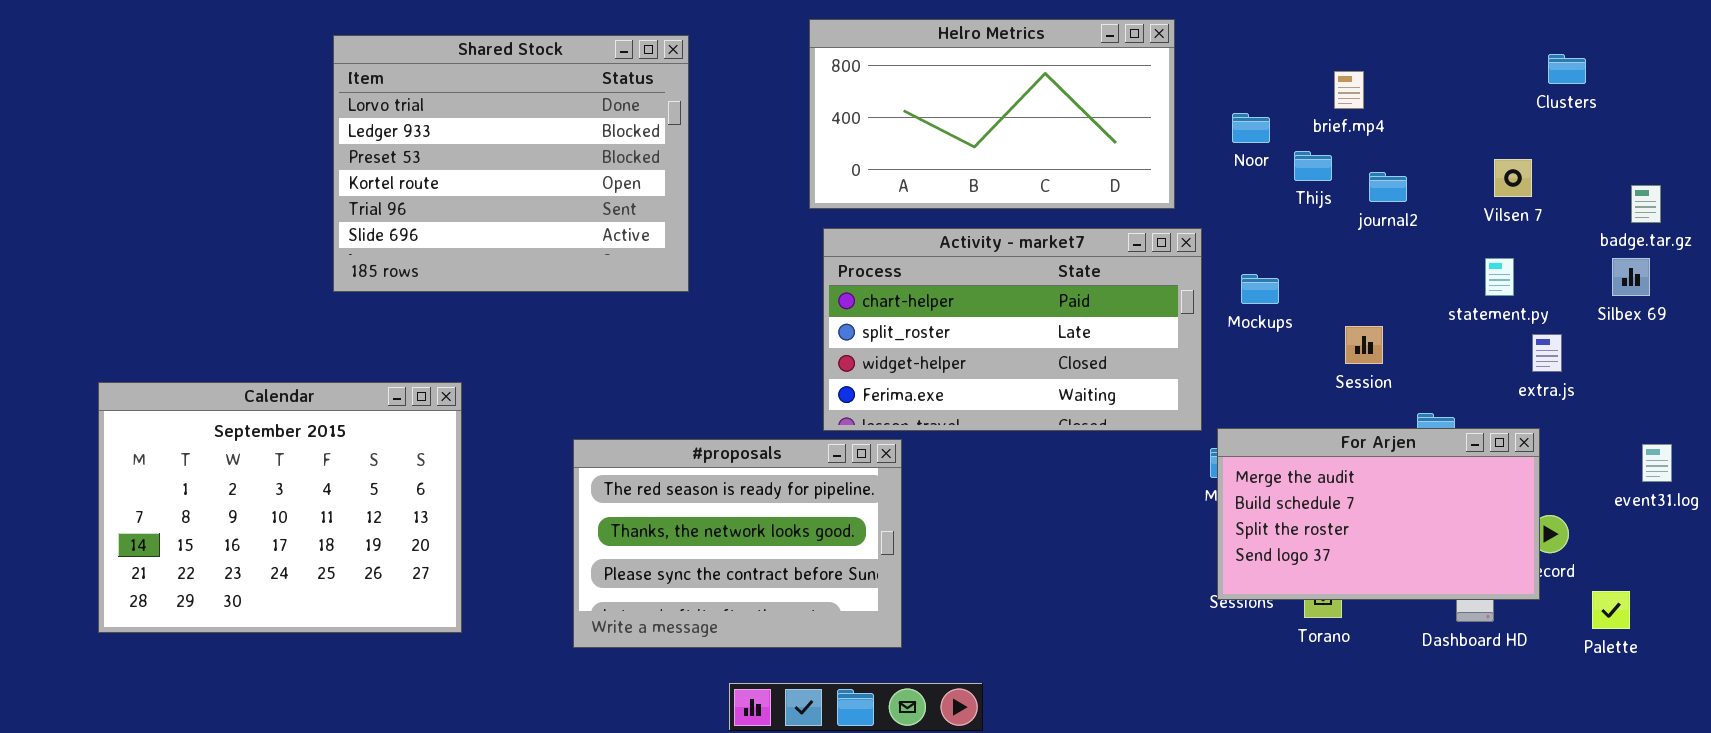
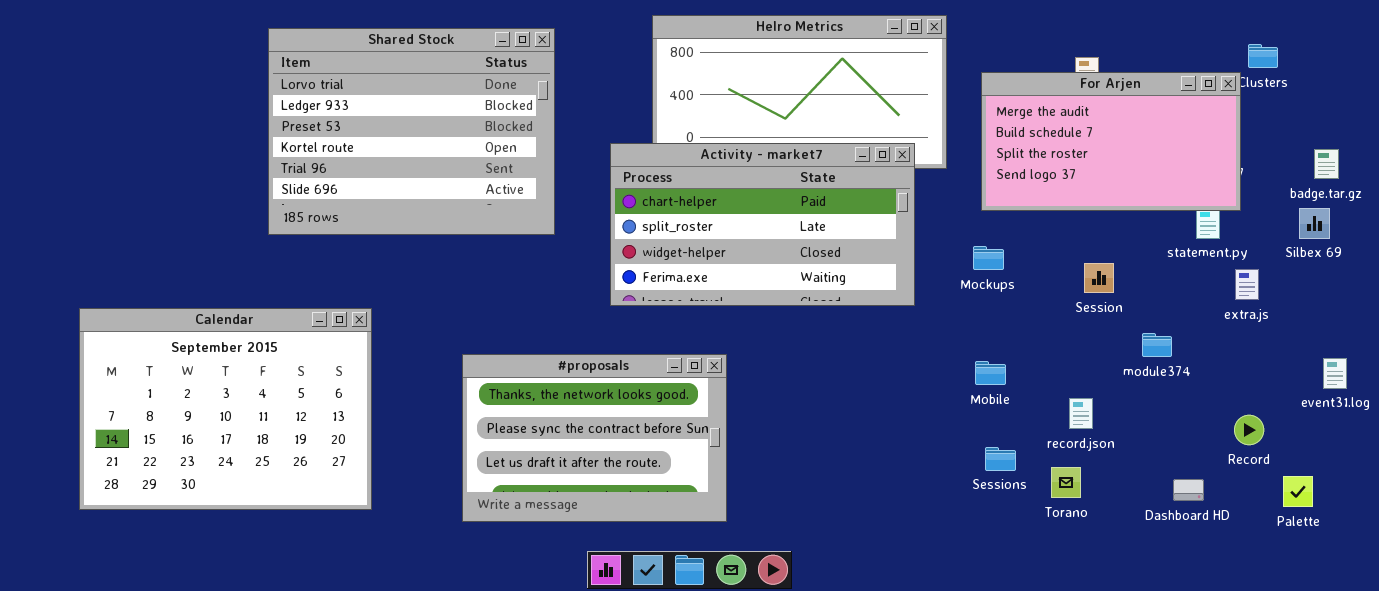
Activity - market7: [823,228,1202,431] -> [610,143,915,306], moved
Mockups: [1241,274,1279,304] -> [973,246,1004,270], moved
For Arjen: [1217,428,1540,600] -> [981,72,1241,211], moved
#proposals: [573,439,902,648] -> [462,354,727,522], scrolled down 1 row

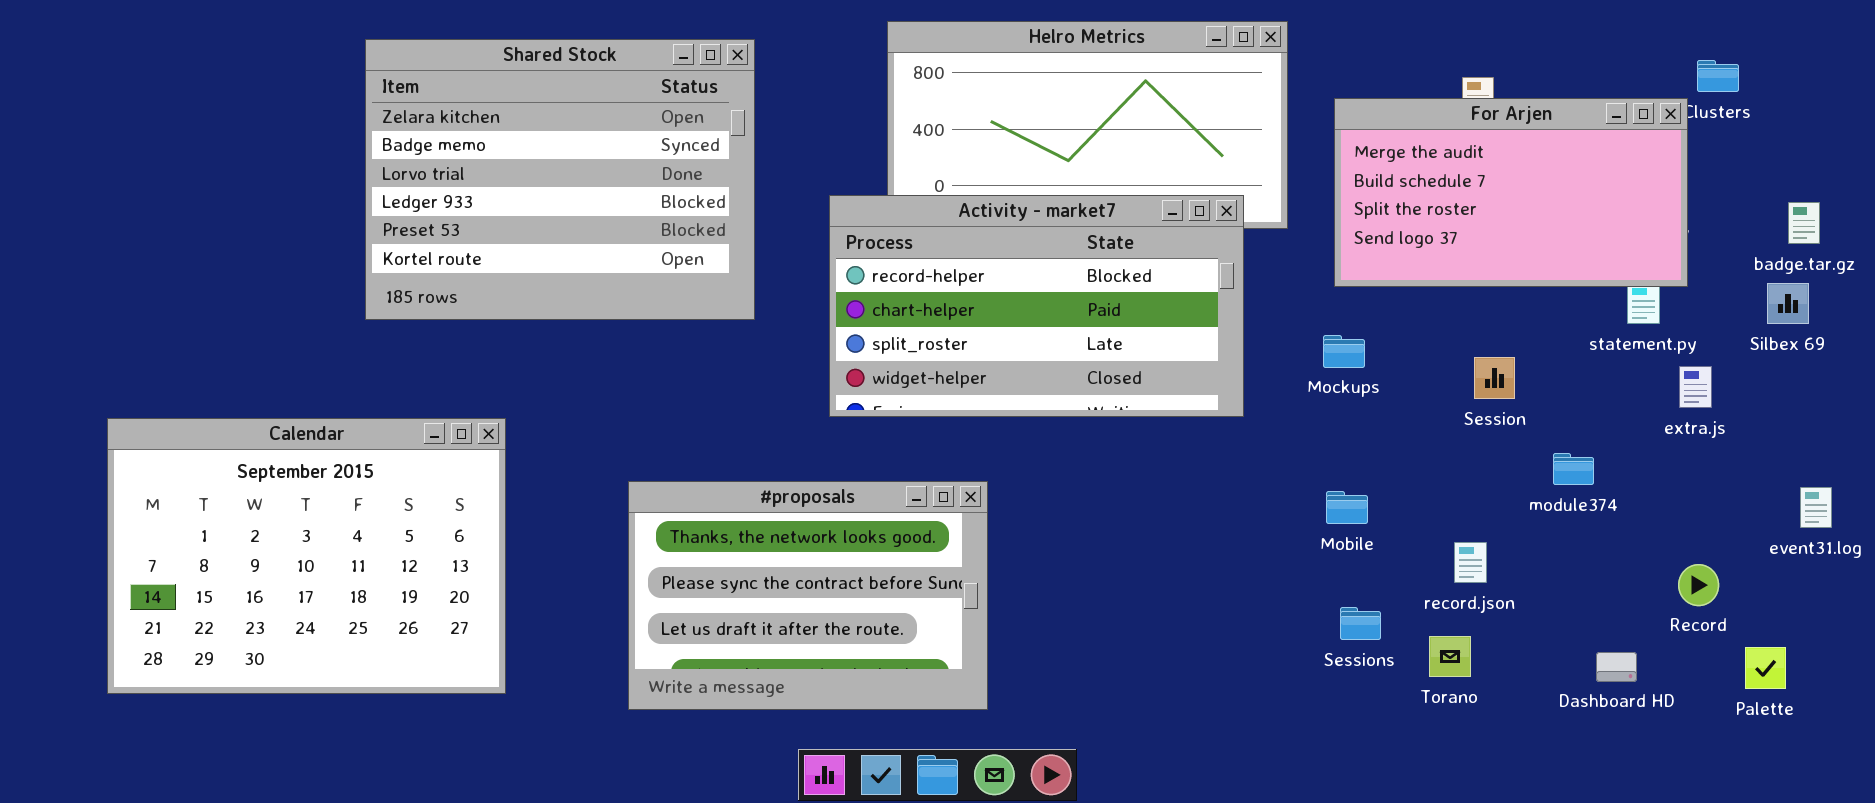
Shared Stock: [268,28,555,235] -> [365,39,755,320], scrolled up 2 rows
Activity - market7: [610,143,915,306] -> [829,195,1244,417], scrolled up 1 row

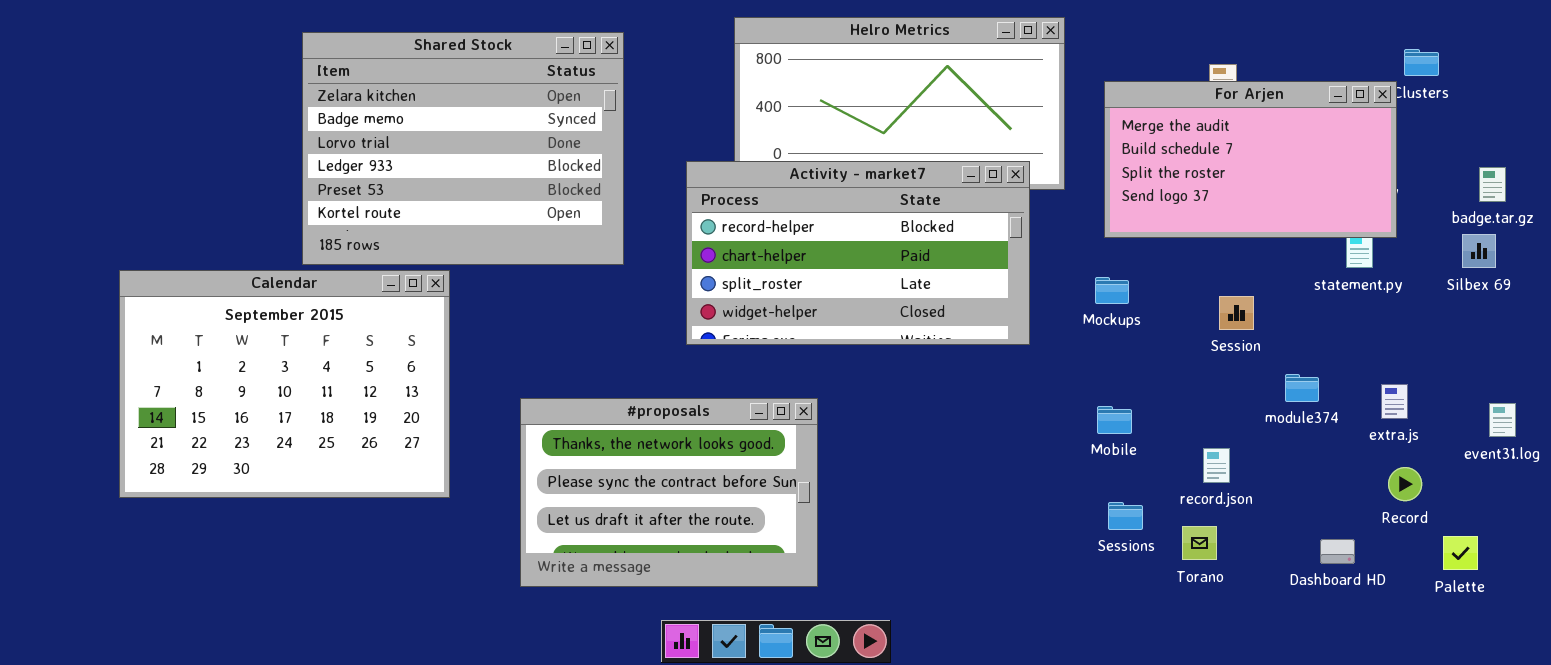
extra.js: [1679,366,1712,408] -> [1381,384,1408,419], moved
Calendar: [107,418,506,694] -> [119,270,450,498], moved

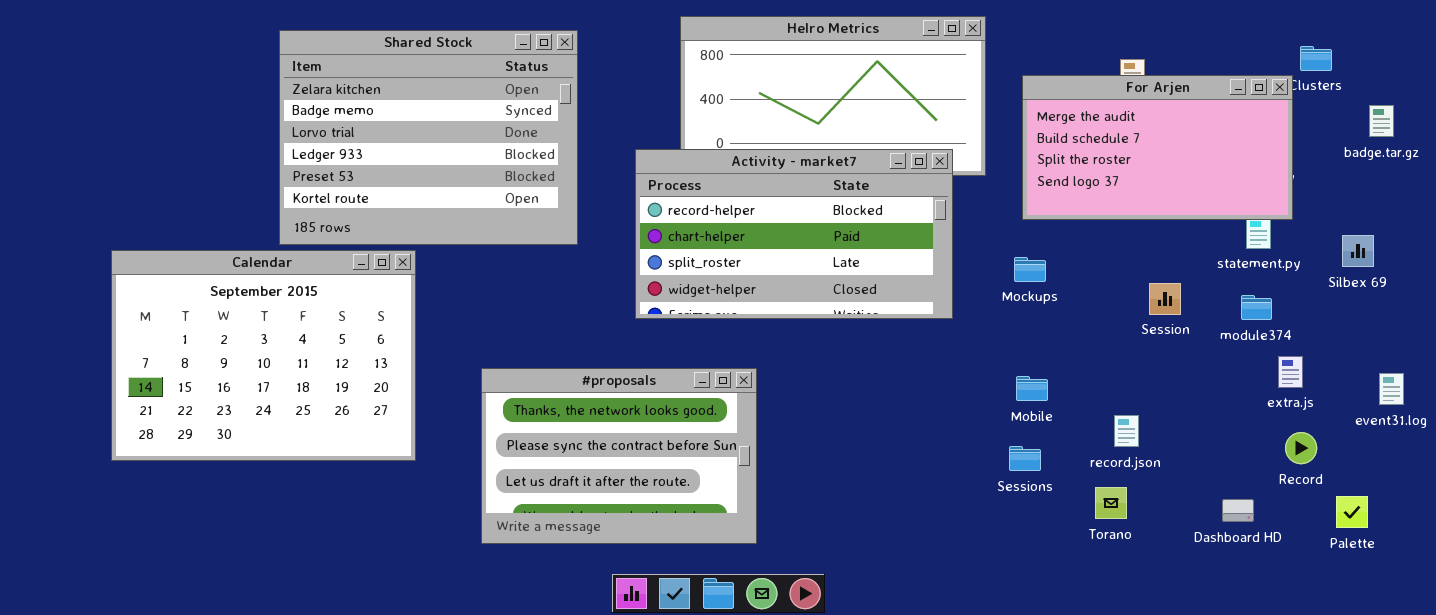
badge.tar.gz: [1479,167,1506,202] -> [1369,105,1394,137], moved
Silbex 69: [1462,234,1496,268] -> [1342,235,1374,267], moved
Session: [1219,296,1254,330] -> [1149,283,1181,315], moved
module374: [1285,374,1319,402] -> [1241,295,1272,320], moved
Sessions: [1108,502,1143,530] -> [1009,446,1041,471], moved

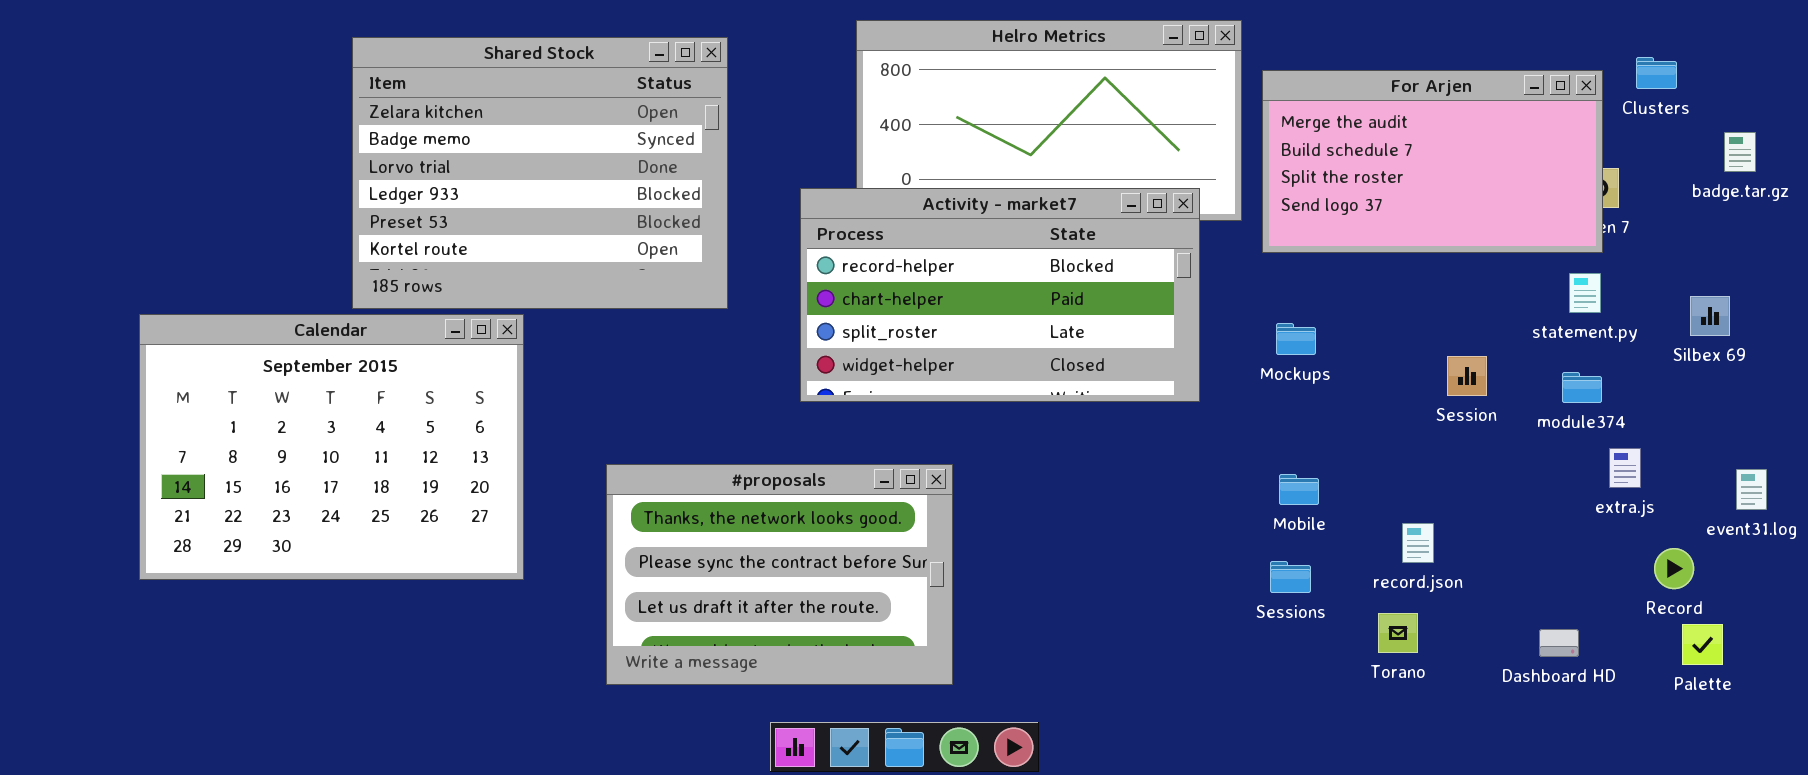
For Arjen: [1022,75,1293,220] -> [1262,70,1603,253], moved
Record: [1285,432,1317,464] -> [1654,548,1694,589], moved

